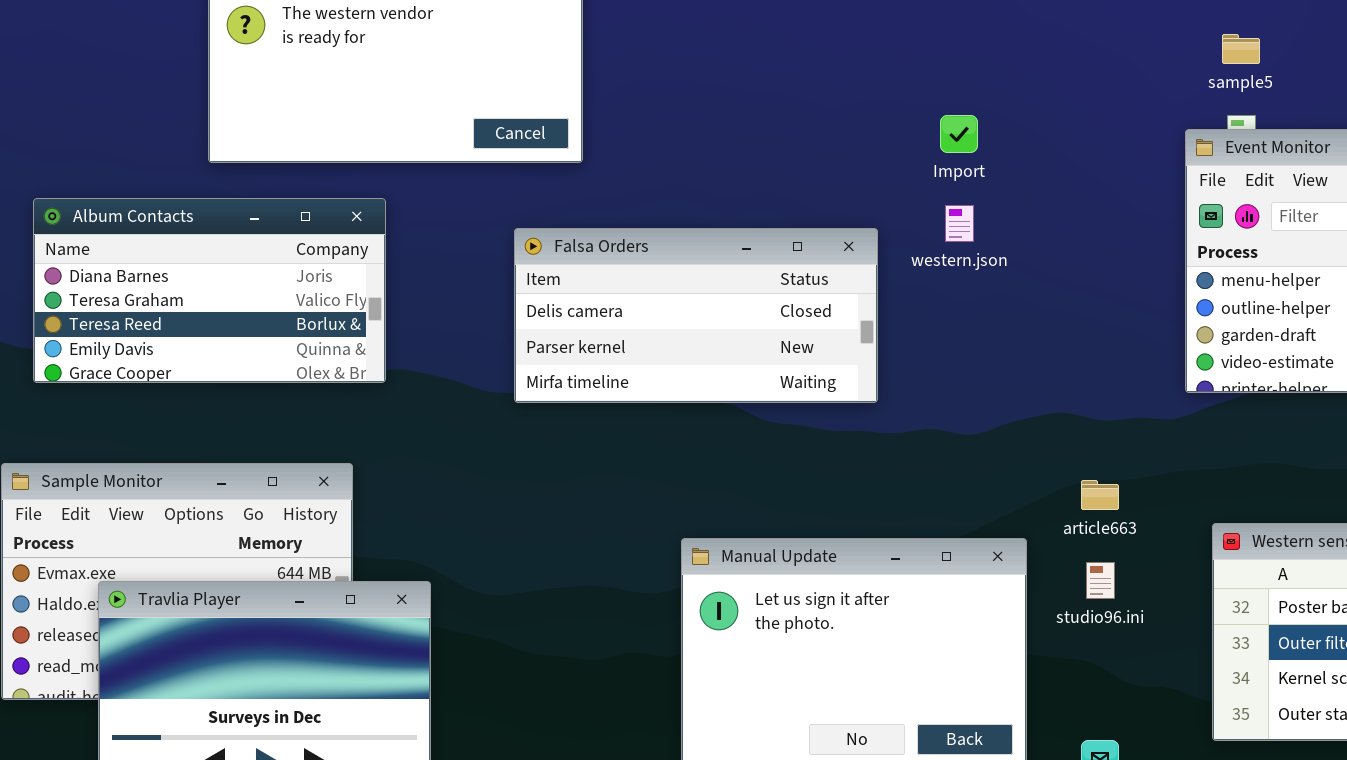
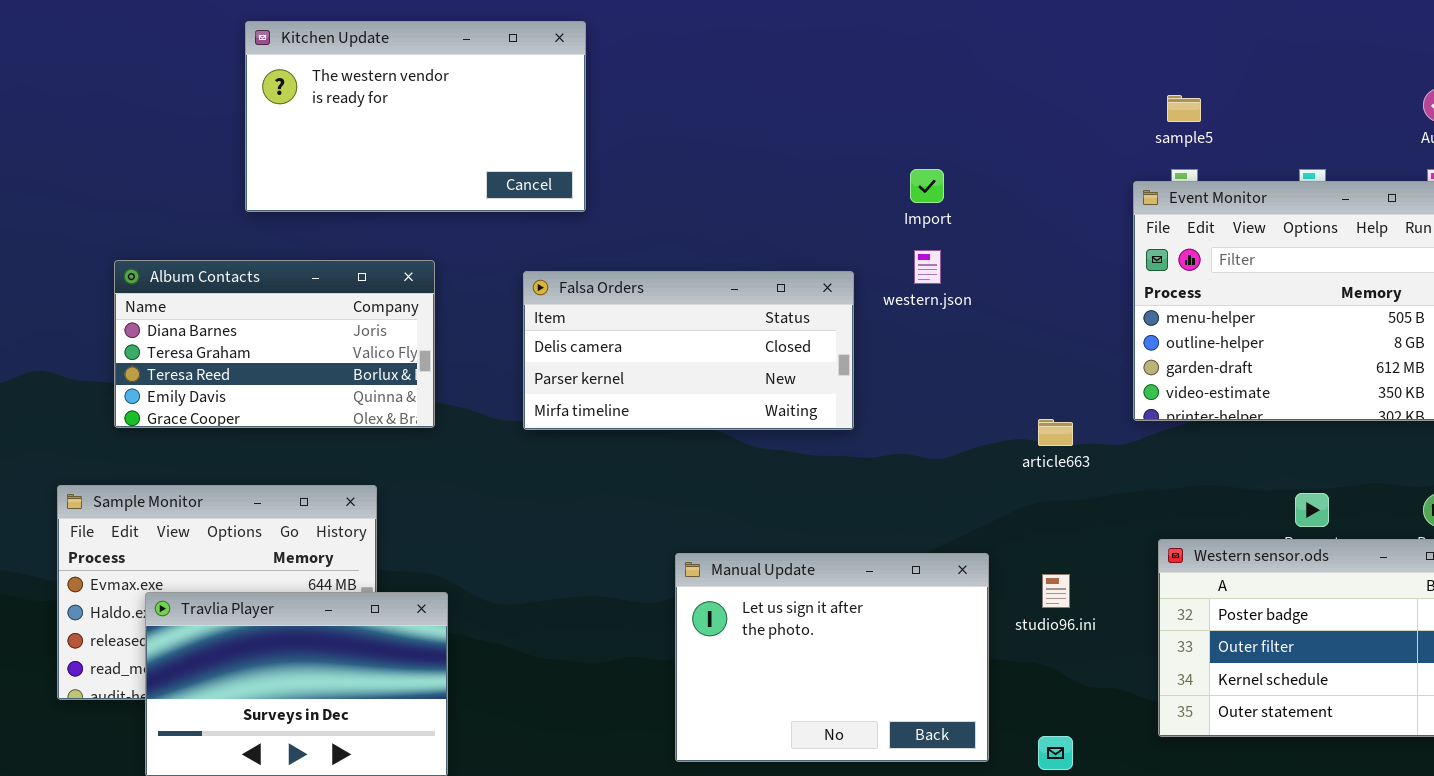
Album Contacts: [33,198,386,383] -> [114,260,435,428], moved
article663: [1081,480,1119,510] -> [1038,419,1073,446], moved

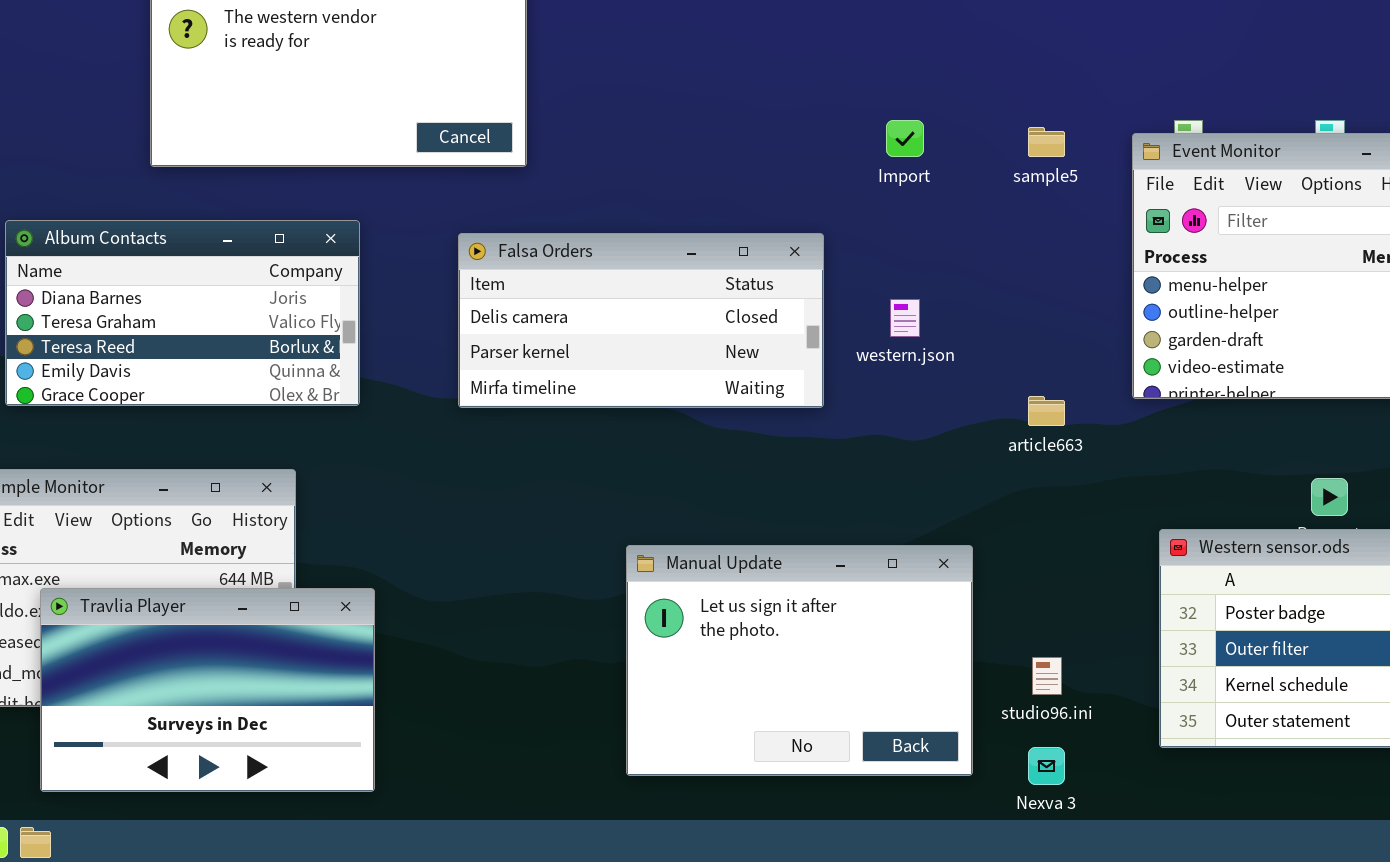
sample5: [1167,95,1201,122] -> [1028,127,1065,157], moved
western.json: [914,250,941,284] -> [890,299,920,337], moved
studio96.ini: [1042,574,1070,608] -> [1032,657,1062,695], moved

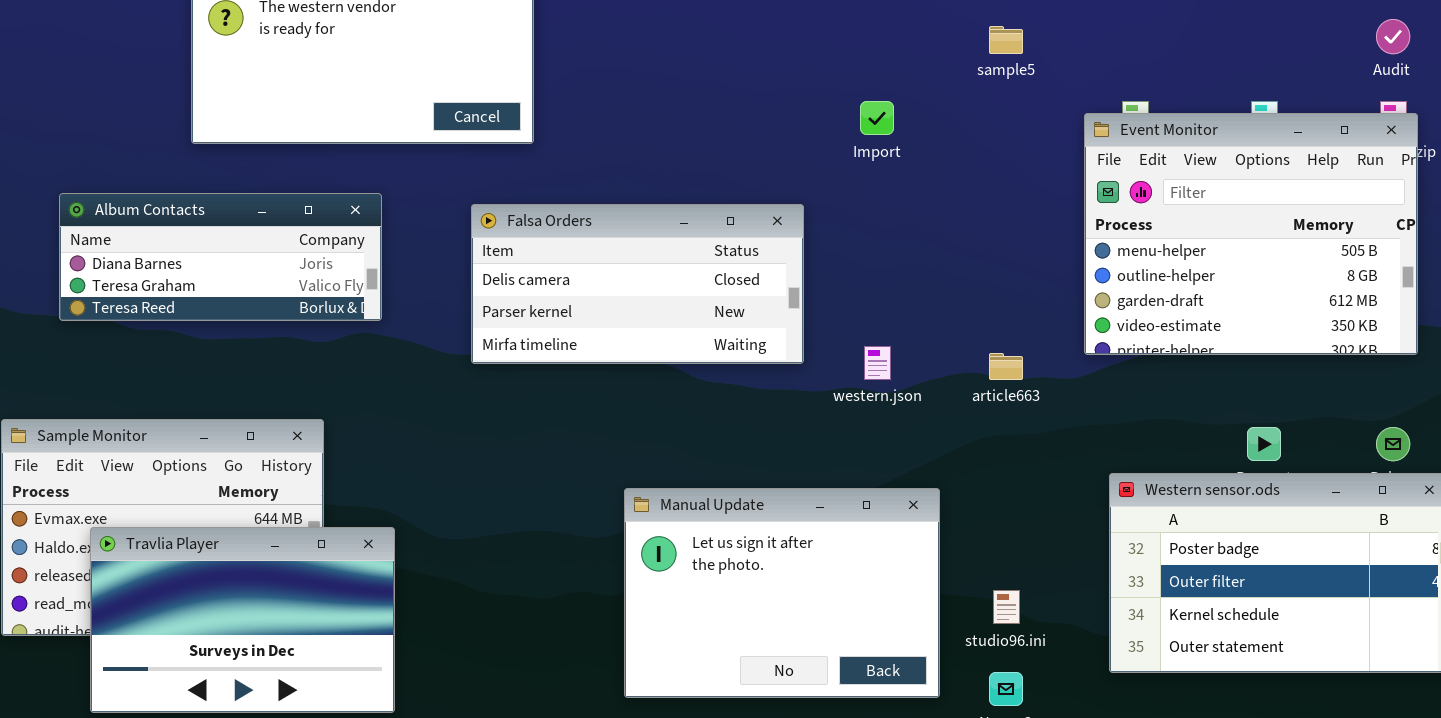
sample5: [1028,127,1065,157] -> [989,26,1023,54], moved
Album Contacts: [5,220,360,406] -> [59,193,382,321], resized
western.json: [890,299,920,337] -> [864,346,891,380], moved

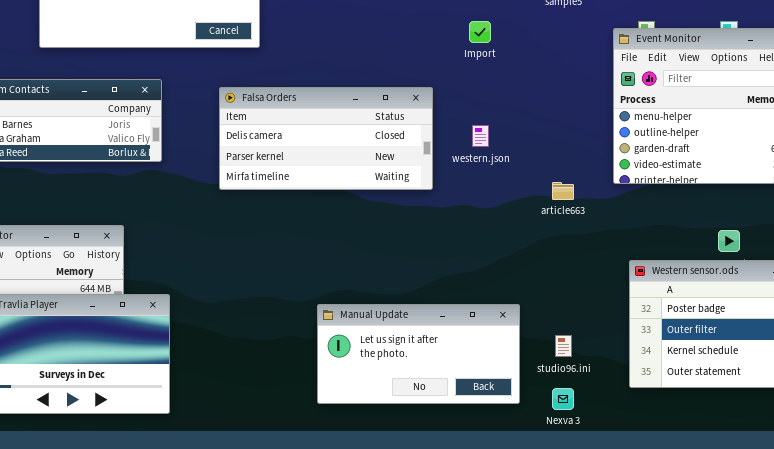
western.json: [864,346,891,380] -> [472,125,489,147], moved
Manual Update: [624,488,940,698] -> [317,304,520,404], resized

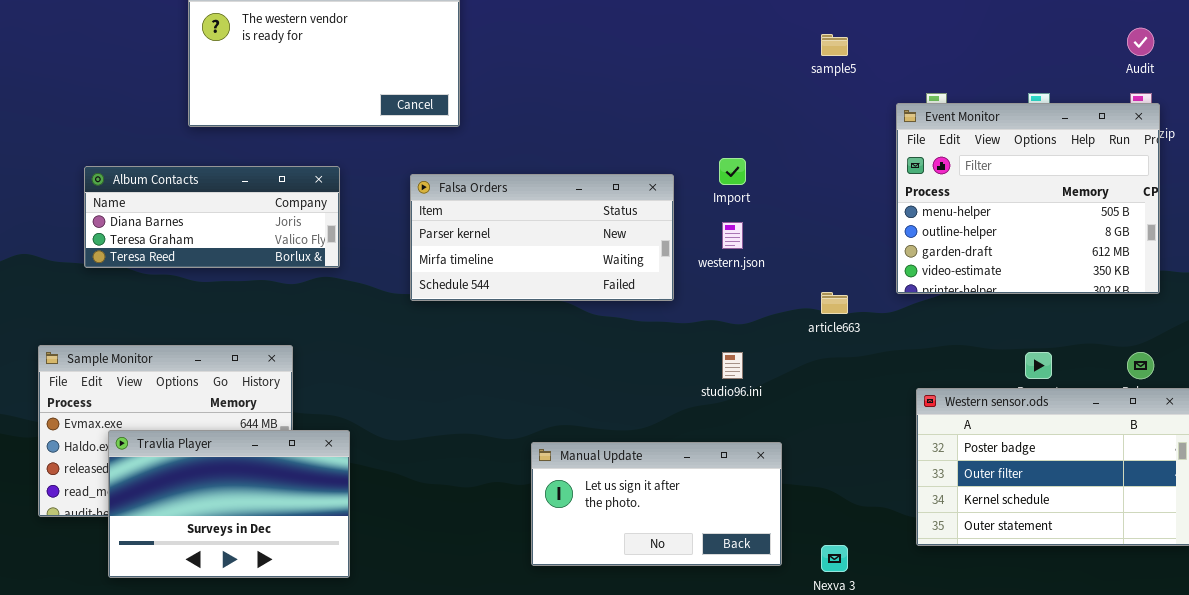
Import: [469,21,491,43] -> [719,158,746,185], moved
Falsa Orders: [219,87,433,190] -> [410,174,674,301], scrolled down 1 row
studio96.ini: [555,335,572,357] -> [722,352,743,379], moved

